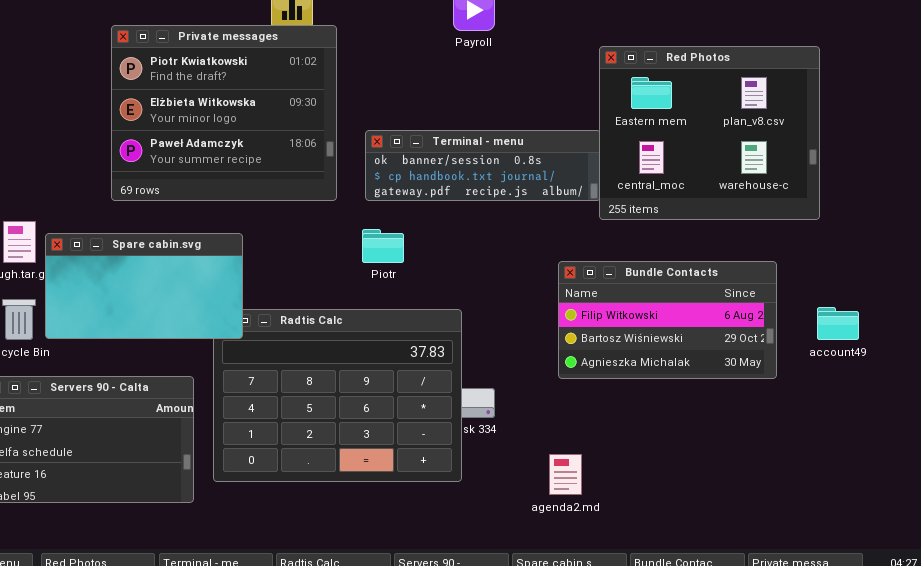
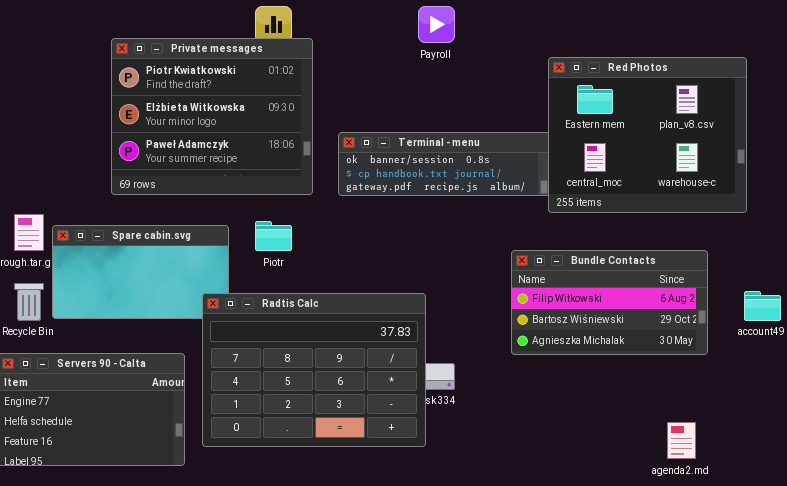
Piotr: [362,229,404,263] -> [255,221,292,251], moved
Radtis Calc: [213,309,462,482] -> [202,293,426,447], raised
agenda2.md: [549,454,582,495] -> [667,422,696,459], moved

